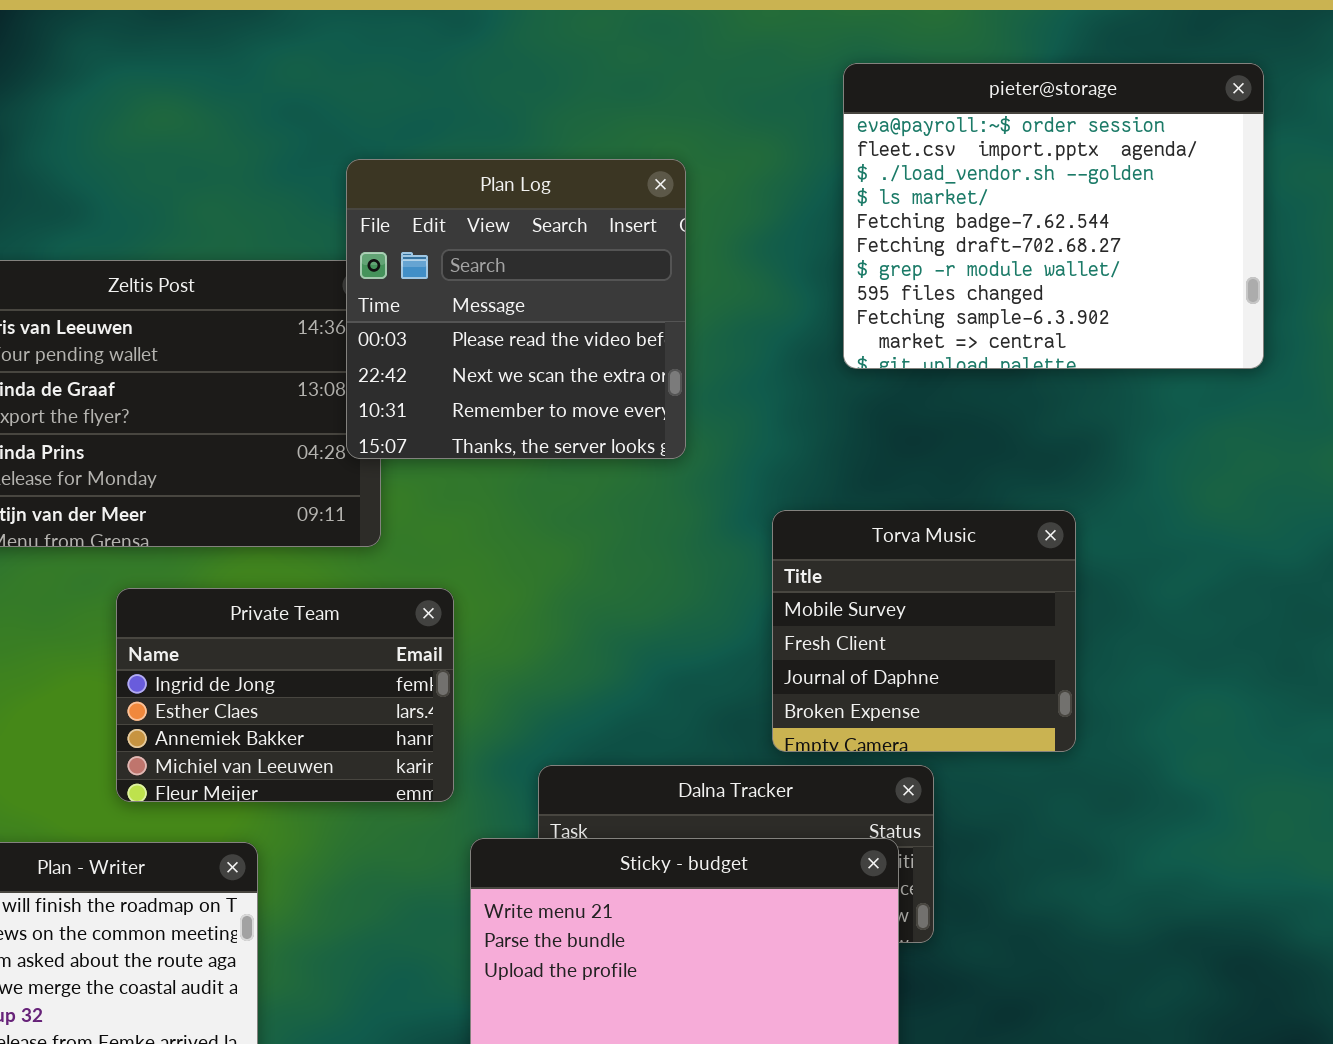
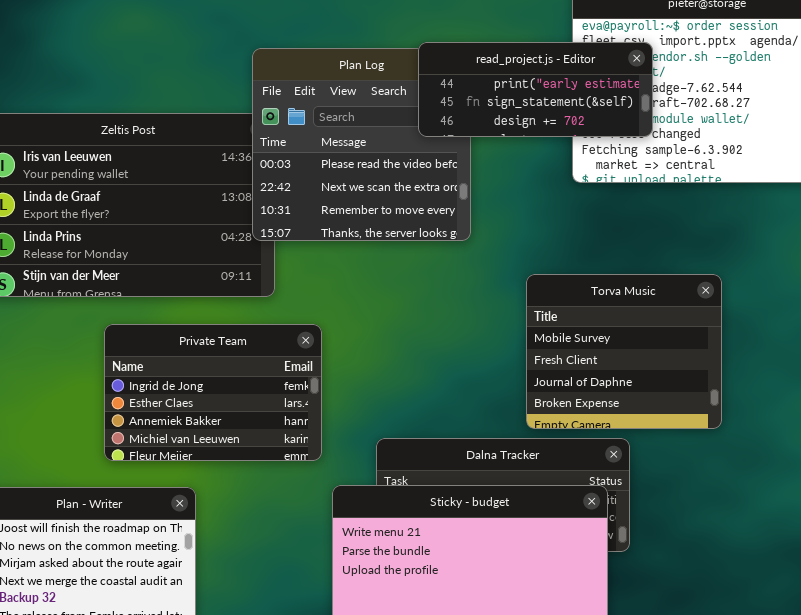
read_project.js - Editor: none -> [418,42,653,137], opened

